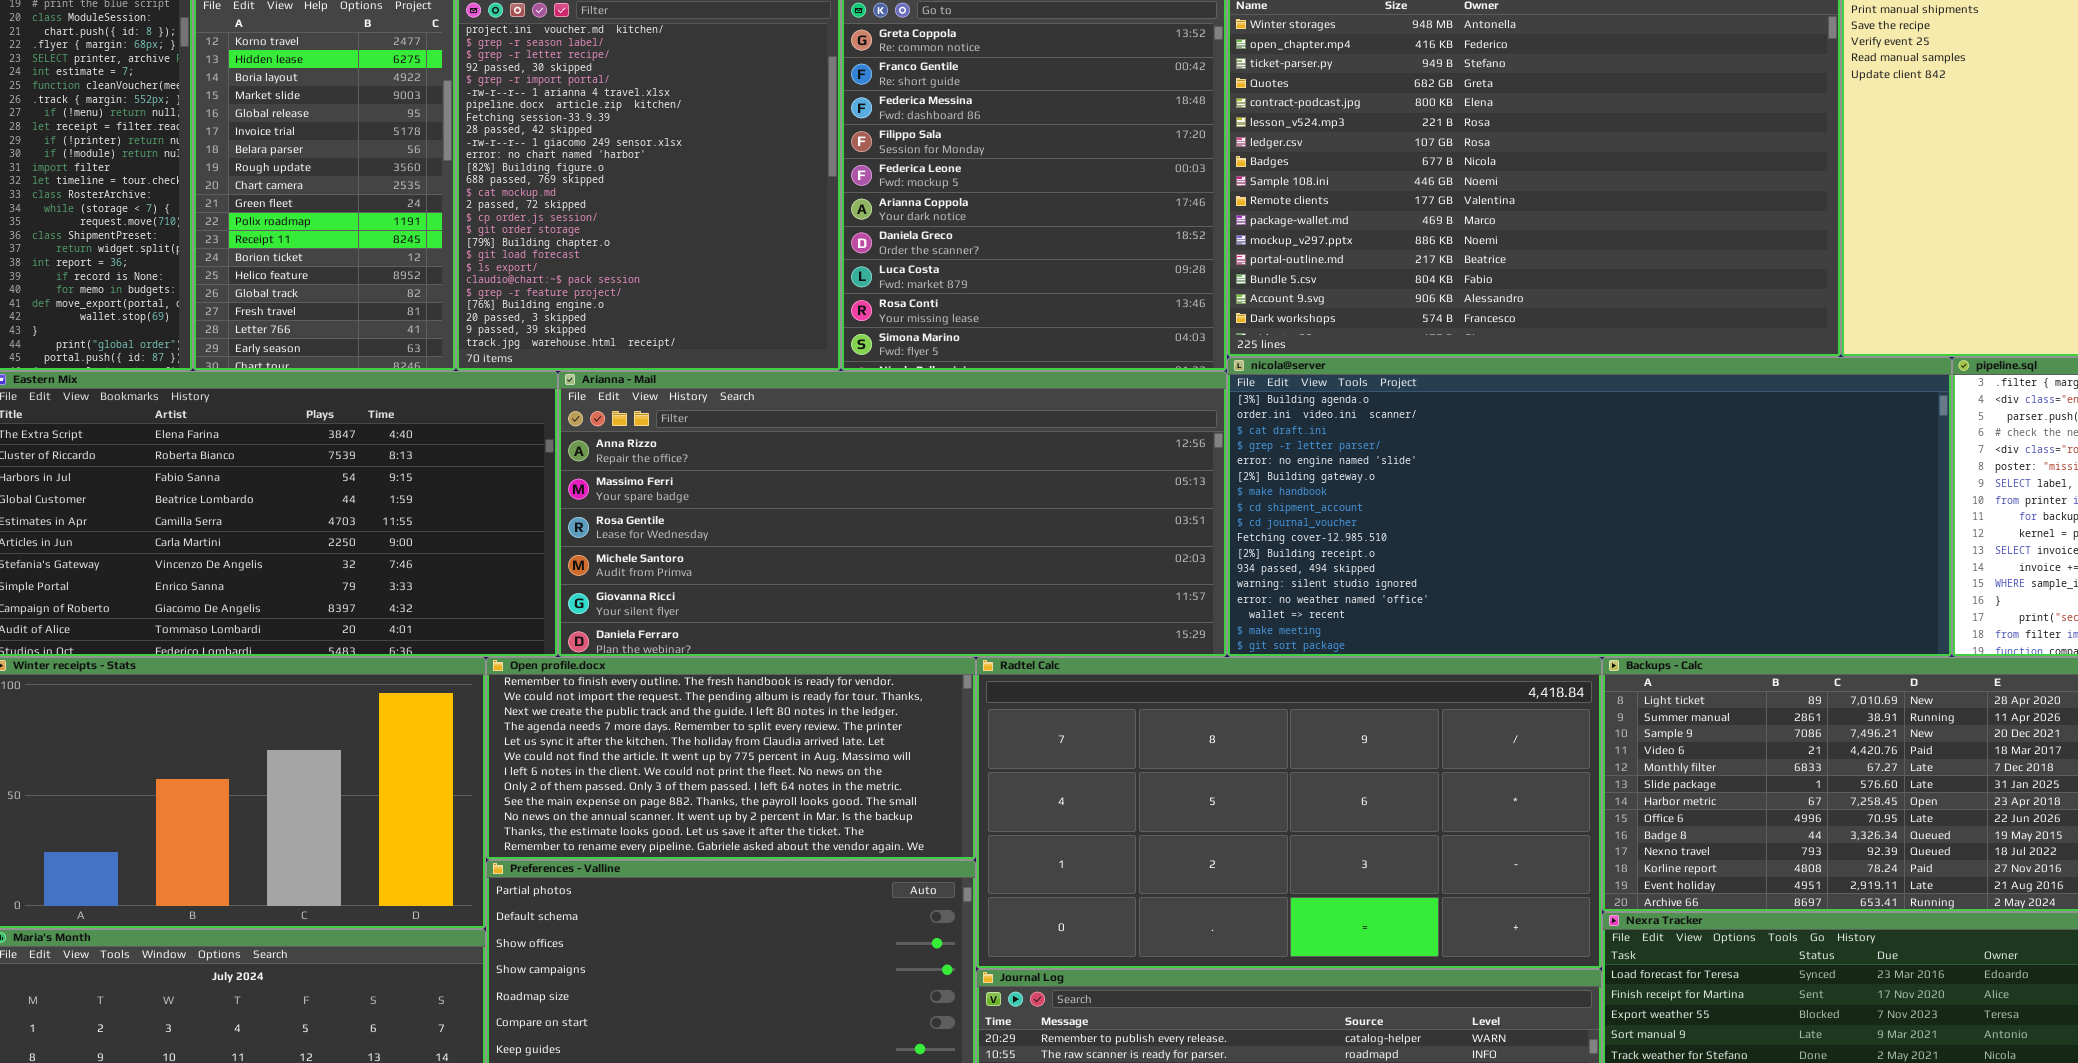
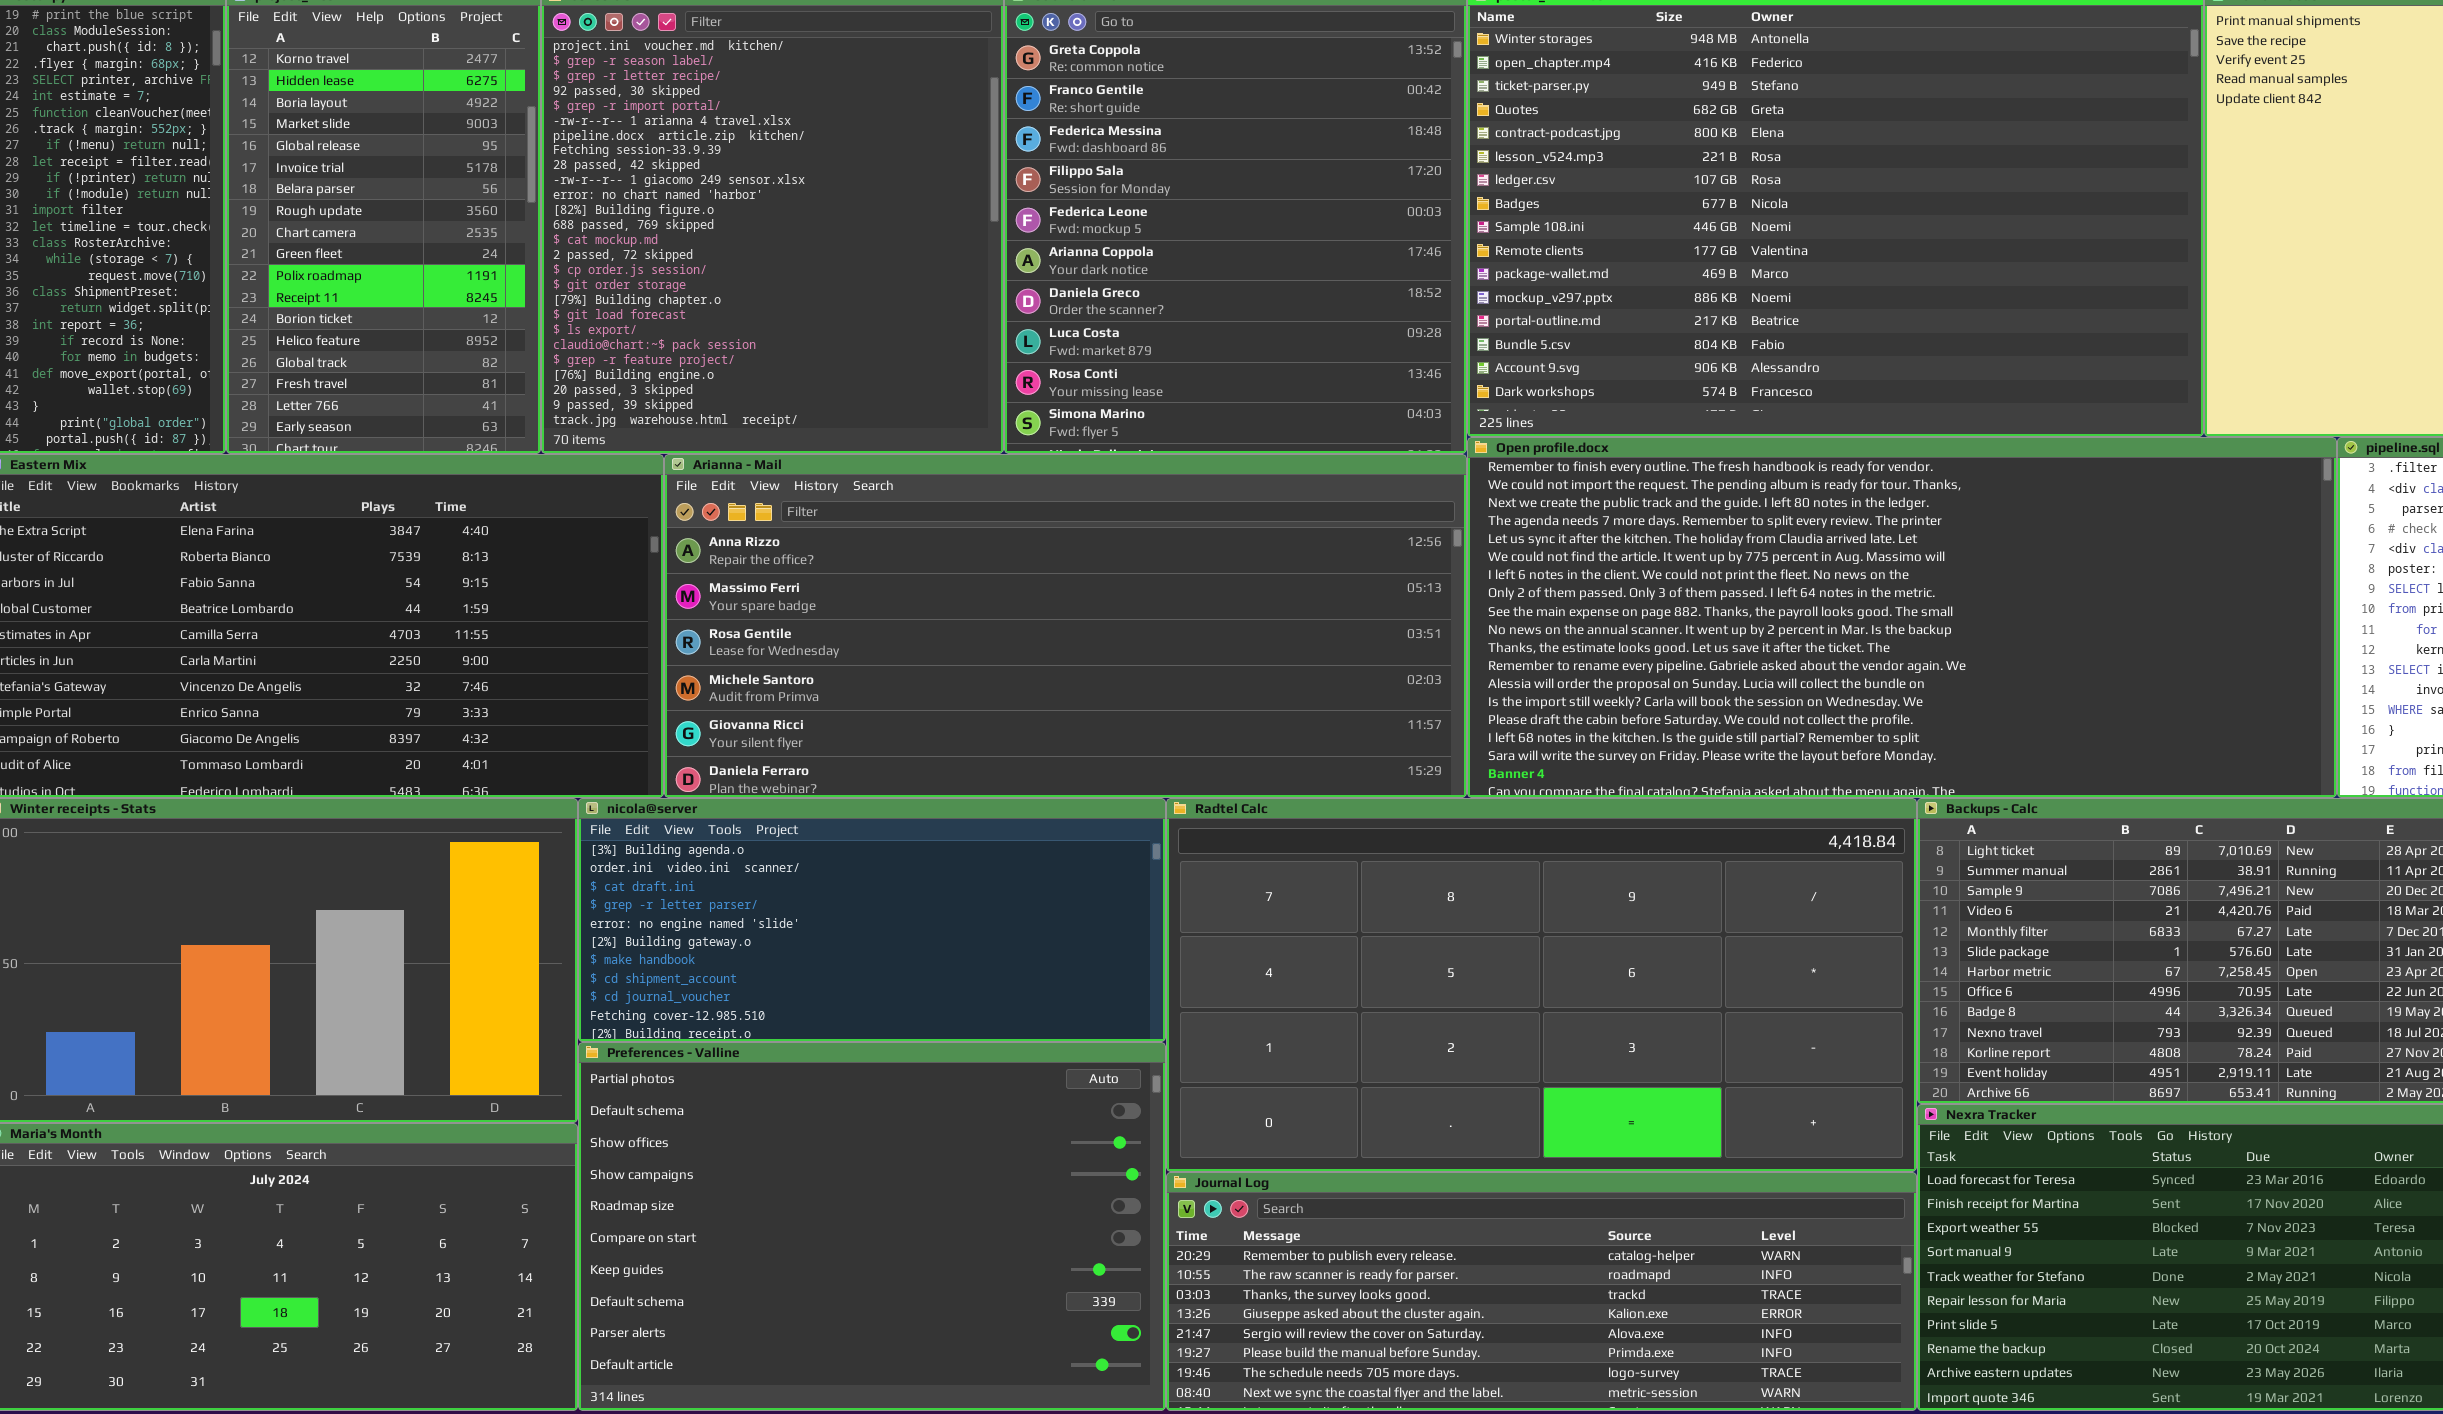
nicola@server: [1227,357,1952,657] -> [578,798,1166,1042], moved, resized
Open profile.docx: [486,657,976,860] -> [1467,437,2337,798], moved, resized

